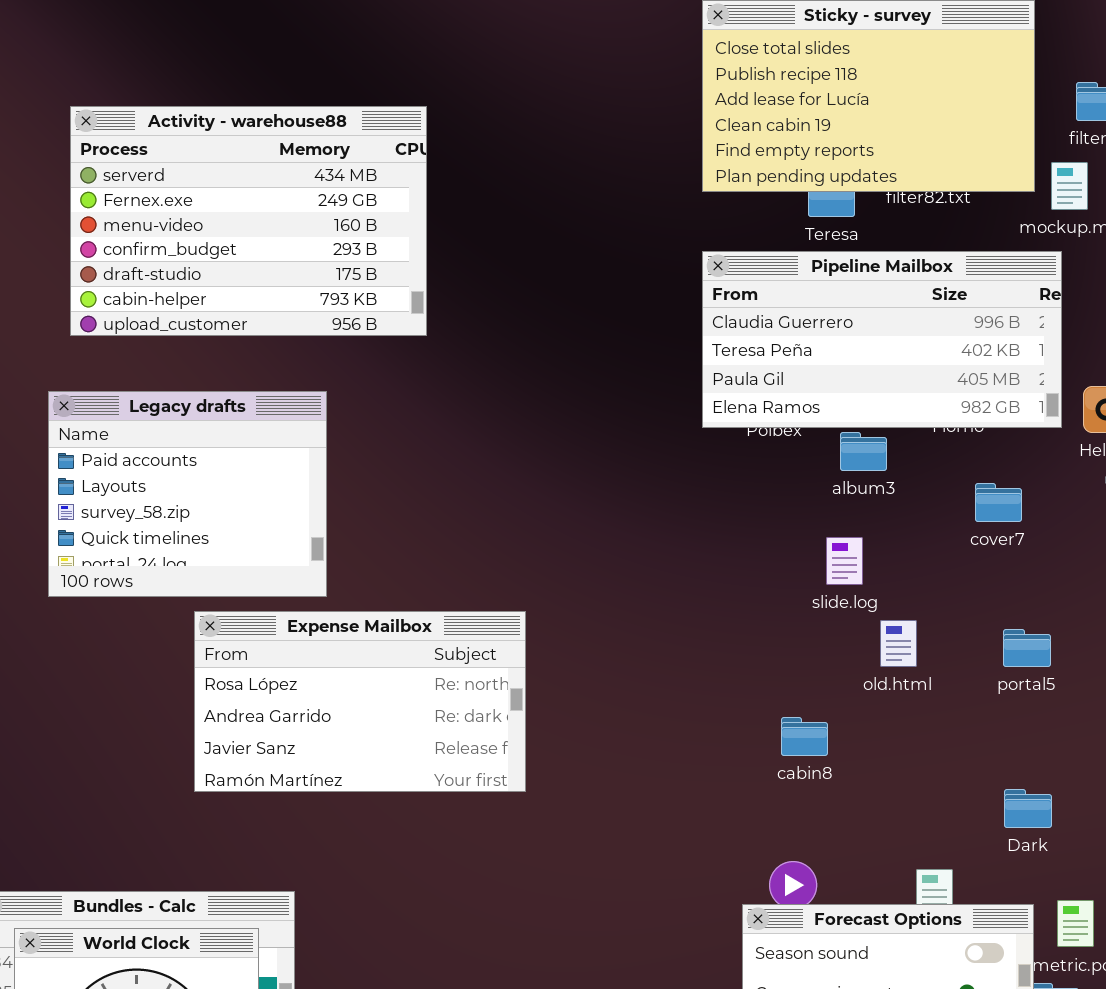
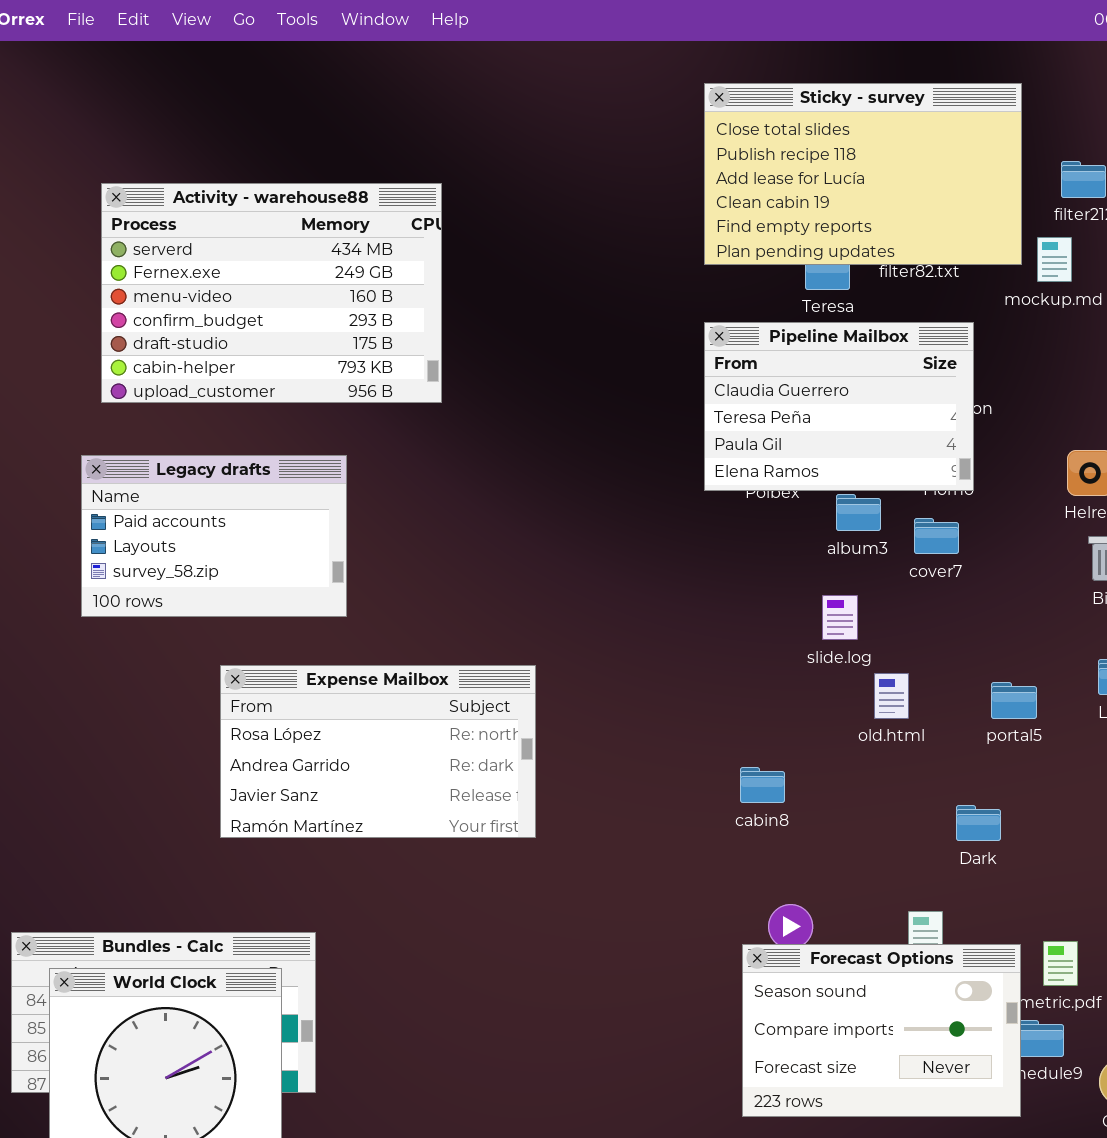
Pipeline Mailbox: [702,251,1062,428] -> [704,322,974,491], resized
Legacy drafts: [48,391,327,597] -> [81,455,347,617], resized
cover7: [975,483,1022,522] -> [914,518,959,554], moved
cabin8: [781,717,828,756] -> [740,767,785,803], moved
Dark: [1004,789,1052,828] -> [956,805,1001,841], moved

